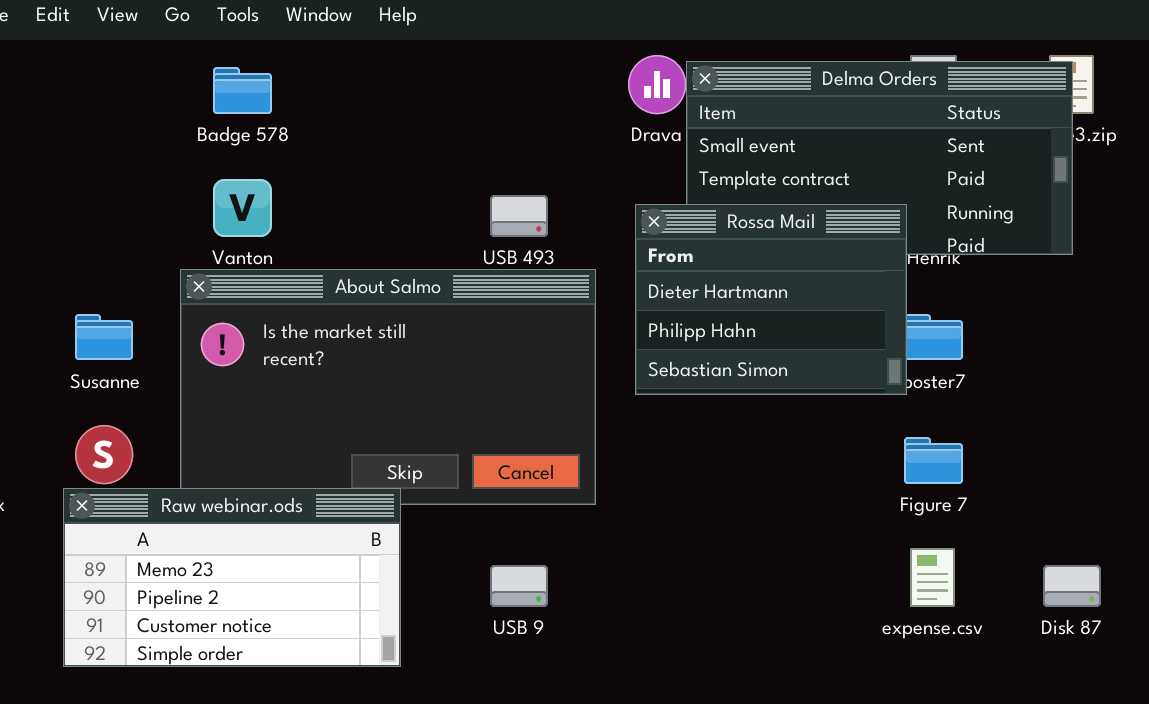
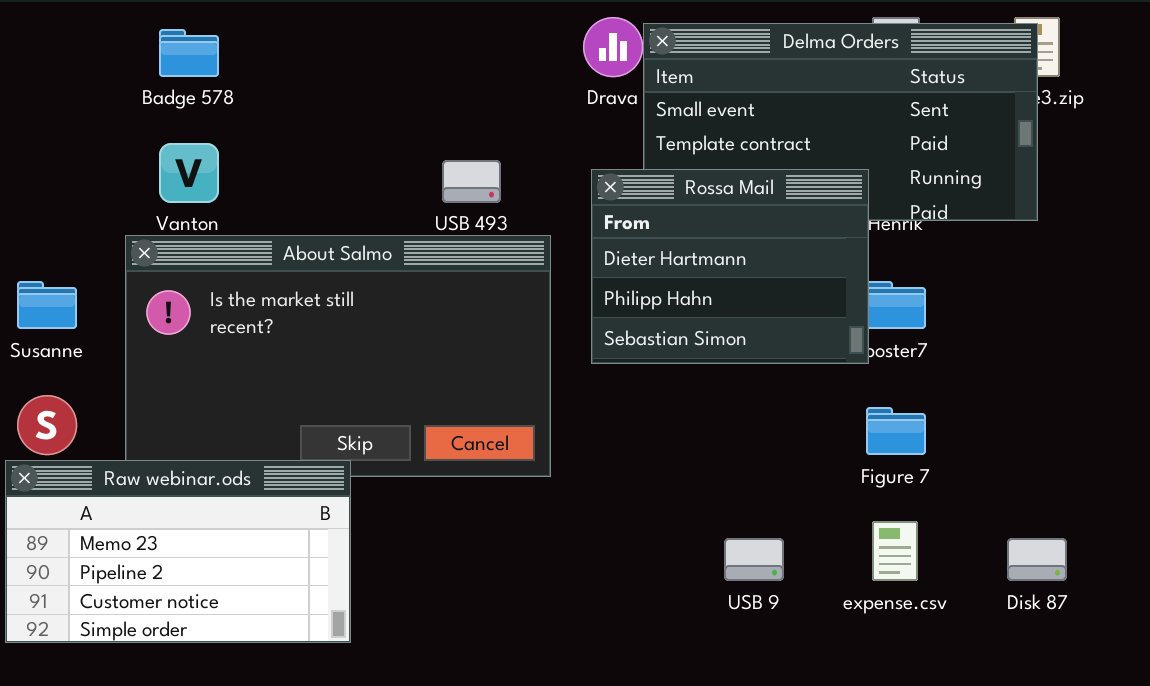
USB 9: [490,565,548,607] -> [724,538,784,581], moved

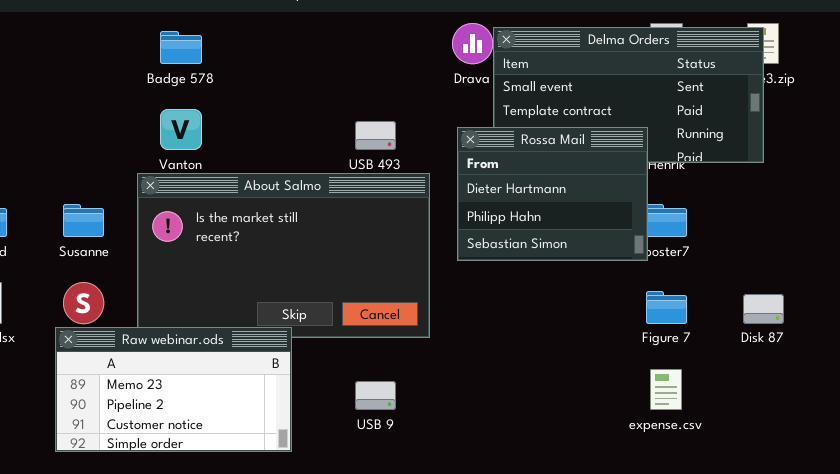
USB 9: [724,538,784,581] -> [355,381,396,410], moved
Disk 87: [1007,538,1067,581] -> [743,294,784,324], moved

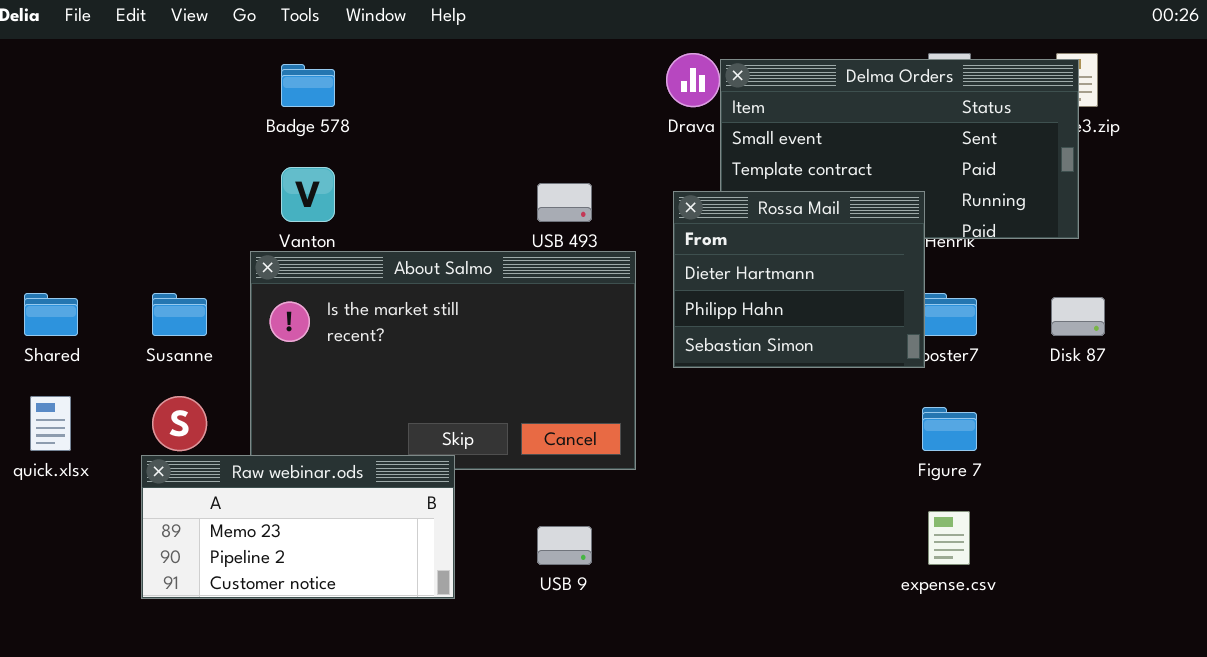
Disk 87: [743,294,784,324] -> [1051,297,1105,336], moved
Raw webinar.ods: [55,327,292,452] -> [141,455,455,599], resized

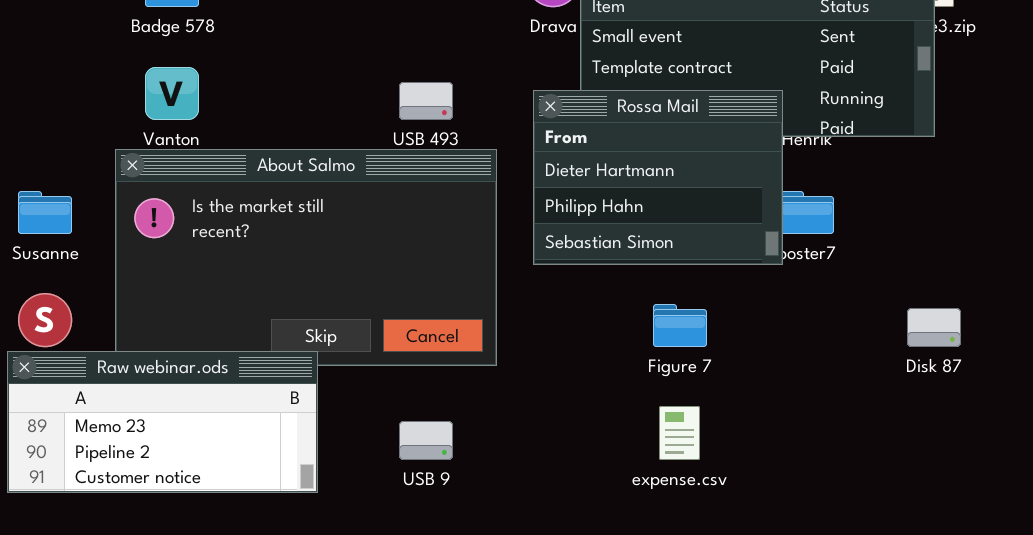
Disk 87: [1051,297,1105,336] -> [907,308,961,347], moved
Figure 7: [922,407,977,451] -> [653,304,707,347], moved
expense.csv: [928,511,970,565] -> [659,406,700,460], moved

